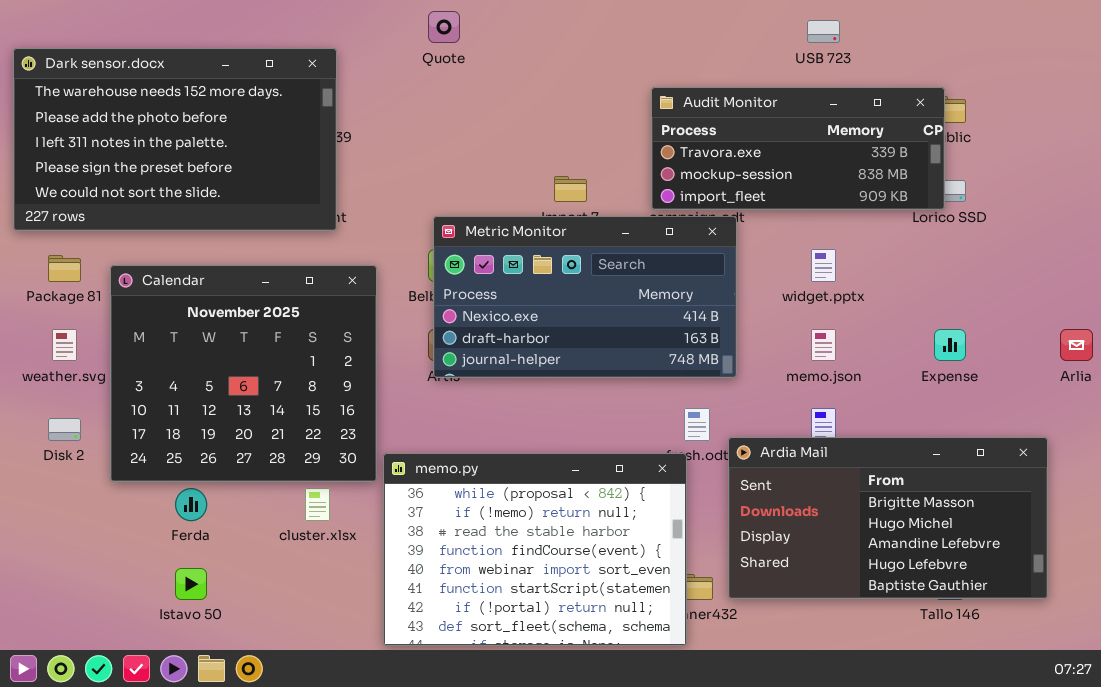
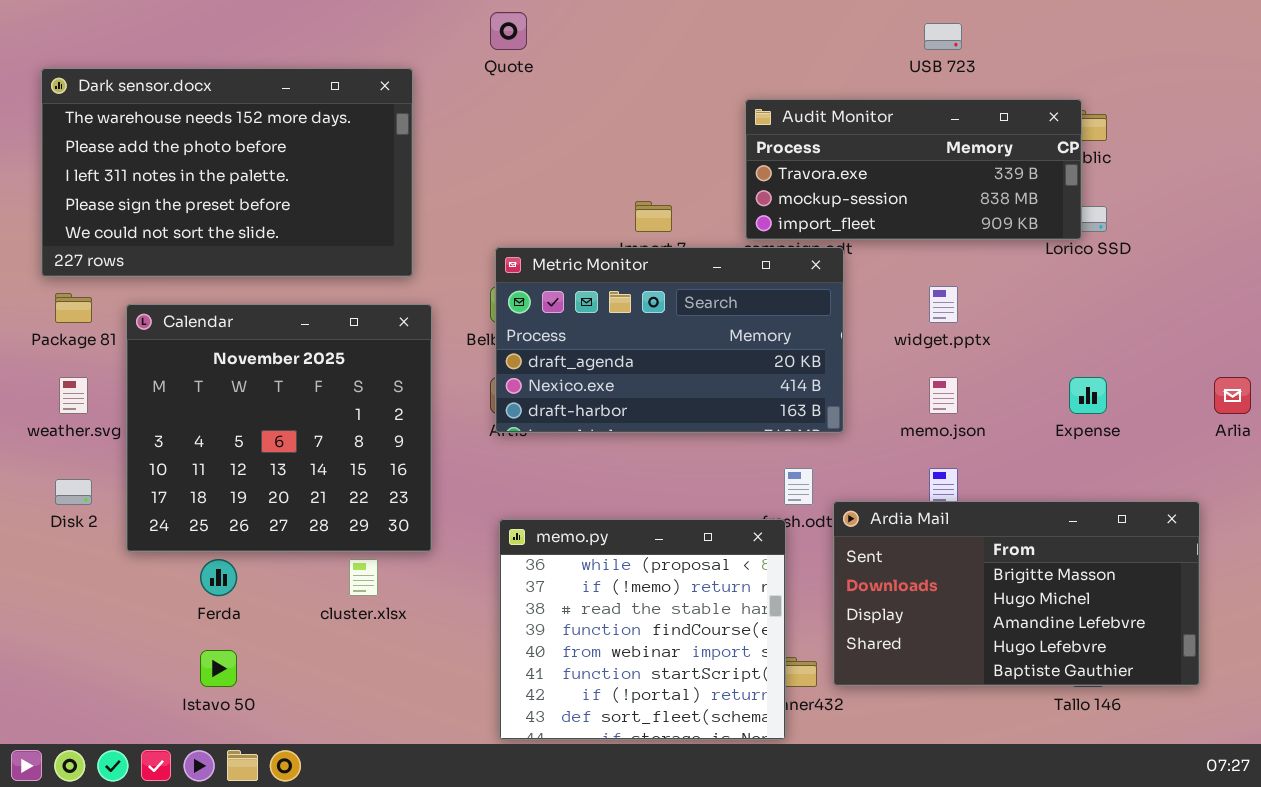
Dark sensor.docx: [13,48,337,231] -> [41,68,413,277], moved
Metric Monitor: [433,216,737,378] -> [495,247,844,433], scrolled up 1 row
memo.py: [383,453,687,646] -> [499,519,786,740], resized

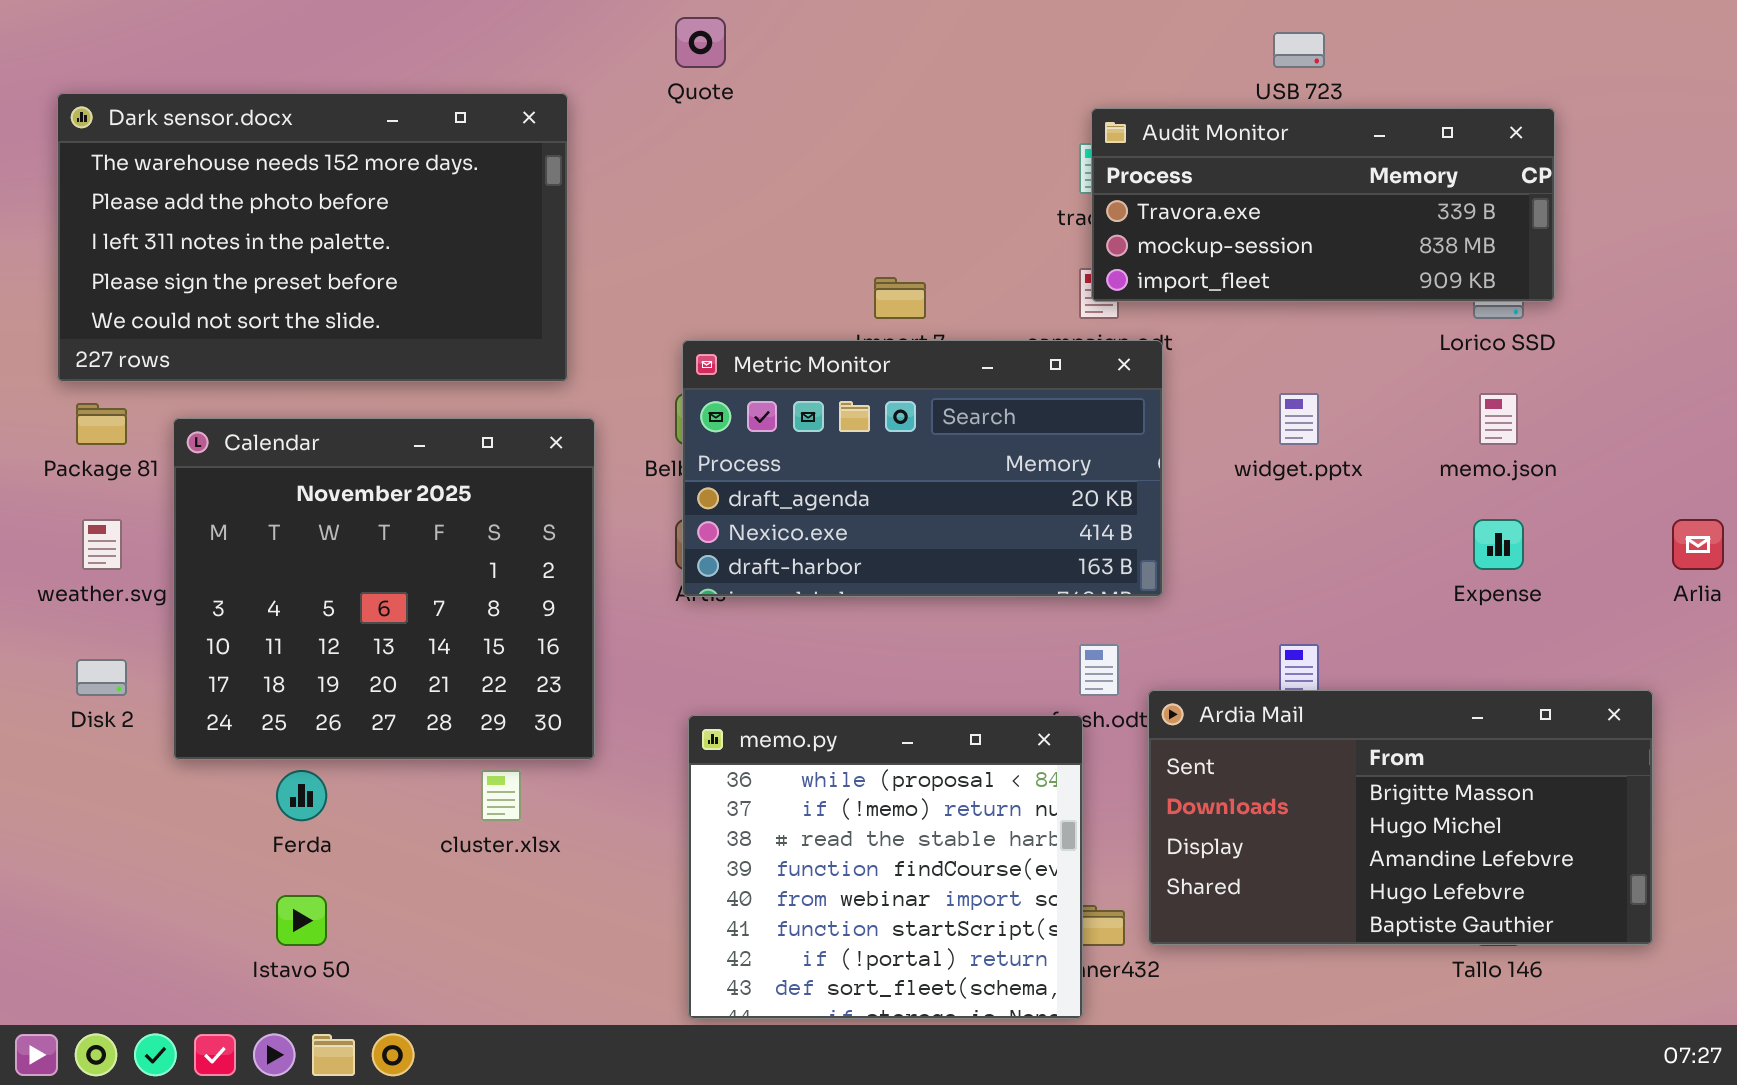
Audit Monitor: [745,99,1082,240] -> [1091,108,1555,302], moved
memo.json: [929,377,958,414] -> [1479,393,1518,445], moved

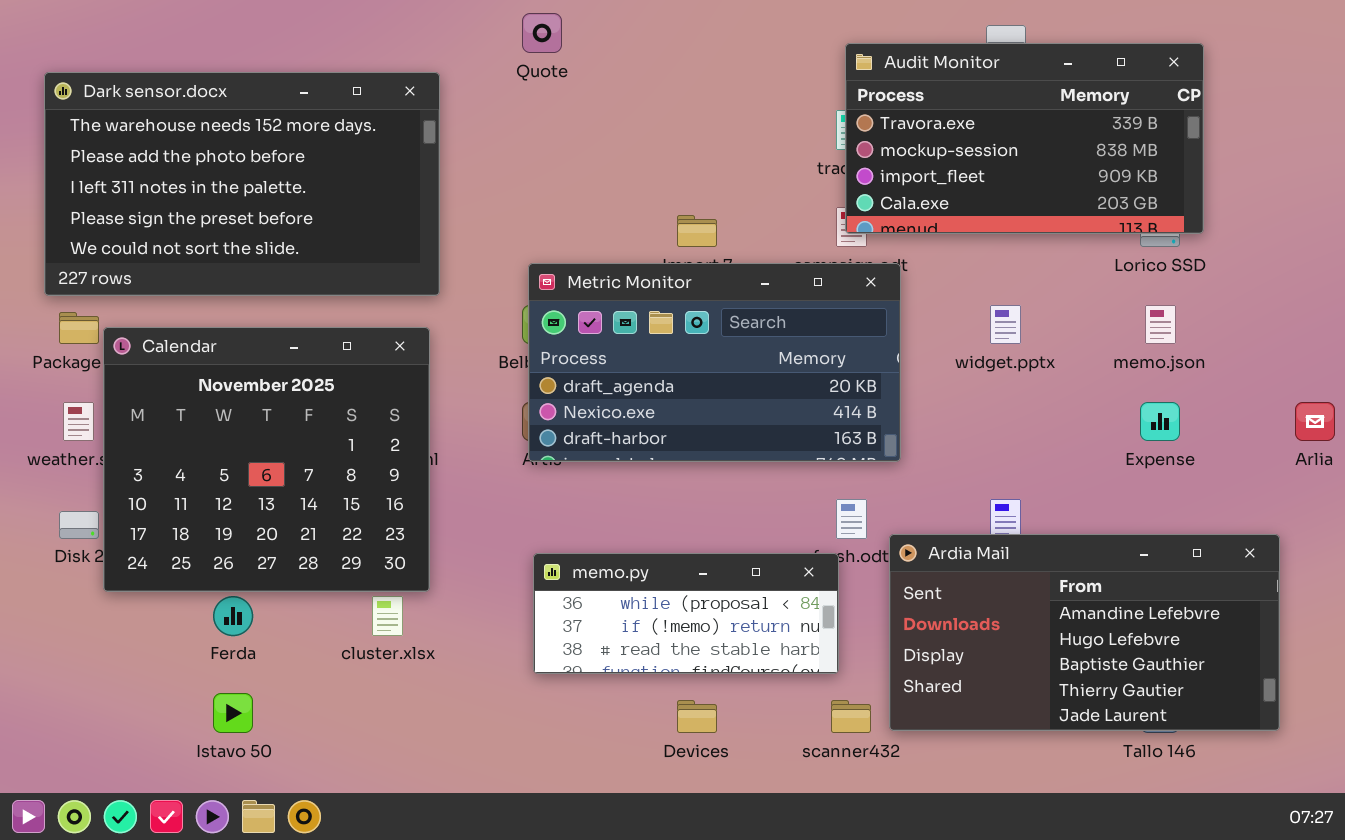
Audit Monitor: [1091,108,1555,302] -> [845,43,1204,234], resized
Calendar: [173,418,595,760] -> [103,327,430,592], moved
Ardia Mail: [1148,690,1653,945] -> [889,534,1280,731], scrolled down 2 rows
memo.py: [688,715,1083,1019] -> [533,553,839,674], resized

